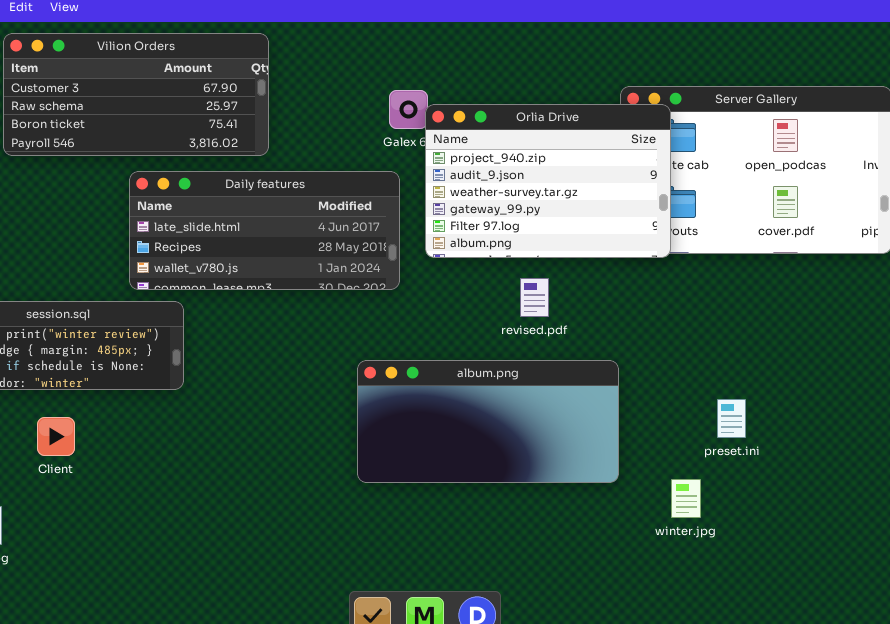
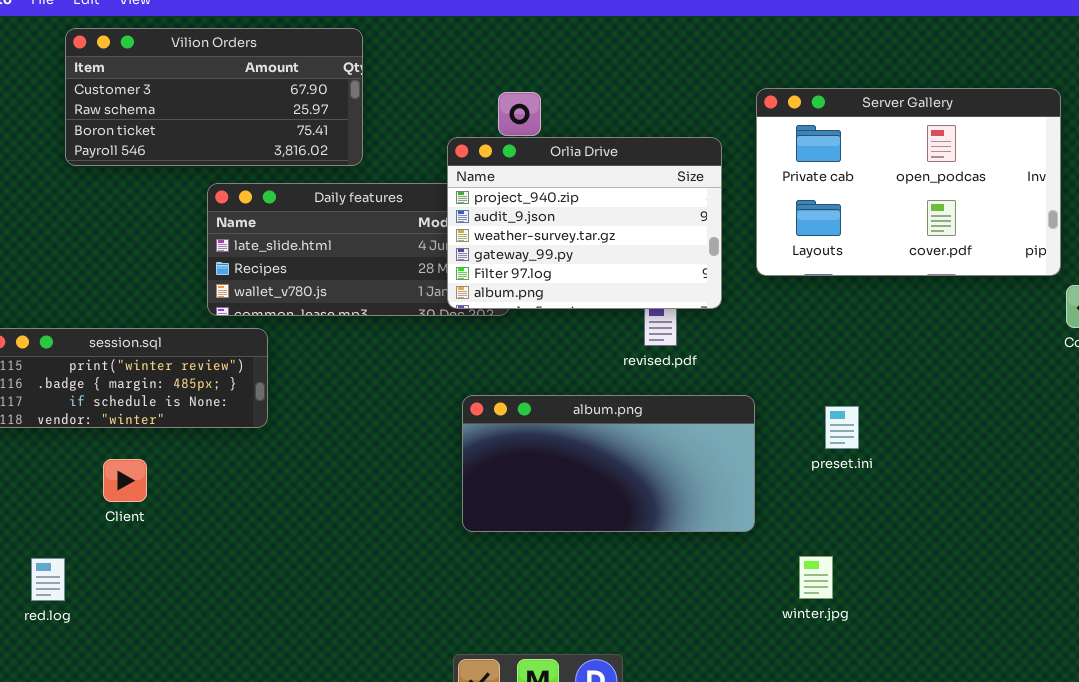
Orlia Drive: [425,104,671,258] -> [447,137,722,309], moved
preset.ini: [717,399,746,438] -> [825,406,859,449], moved
winter.jpg: [671,479,701,518] -> [799,556,833,599], moved

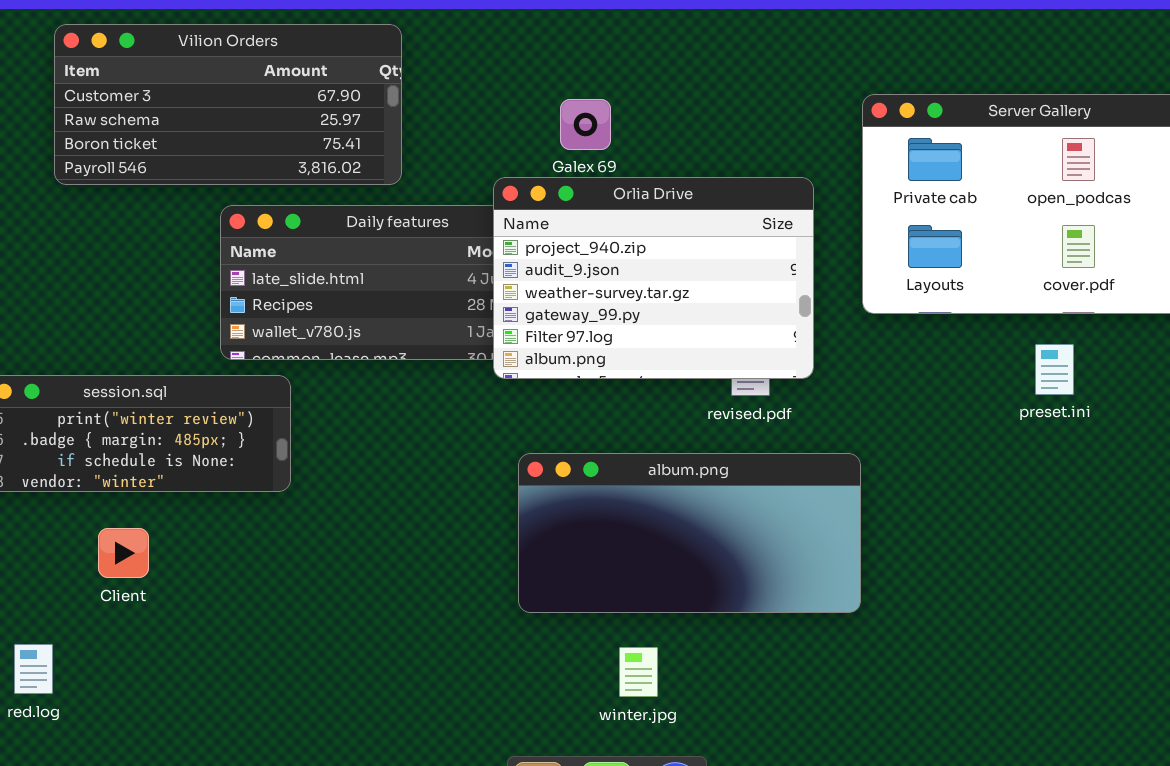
Orlia Drive: [447,137,722,309] -> [493,177,814,379], moved
preset.ini: [825,406,859,449] -> [1035,344,1074,395], moved
winter.jpg: [799,556,833,599] -> [619,647,658,697], moved

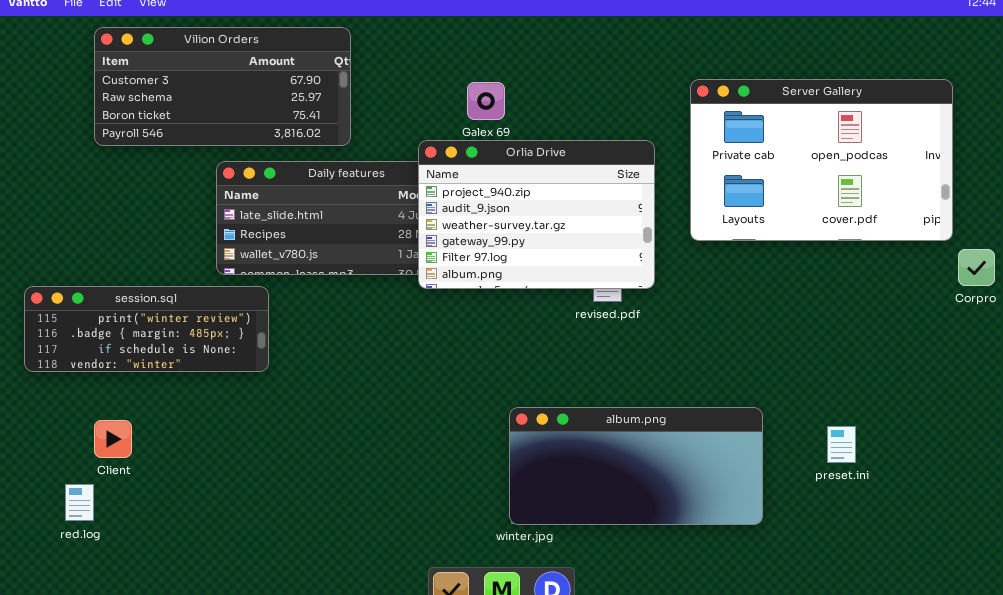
preset.ini: [1035,344,1074,395] -> [827,426,856,463], moved
album.png: [518,453,861,613] -> [509,407,763,525], moved
Client: [98,528,149,578] -> [94,420,132,458], moved

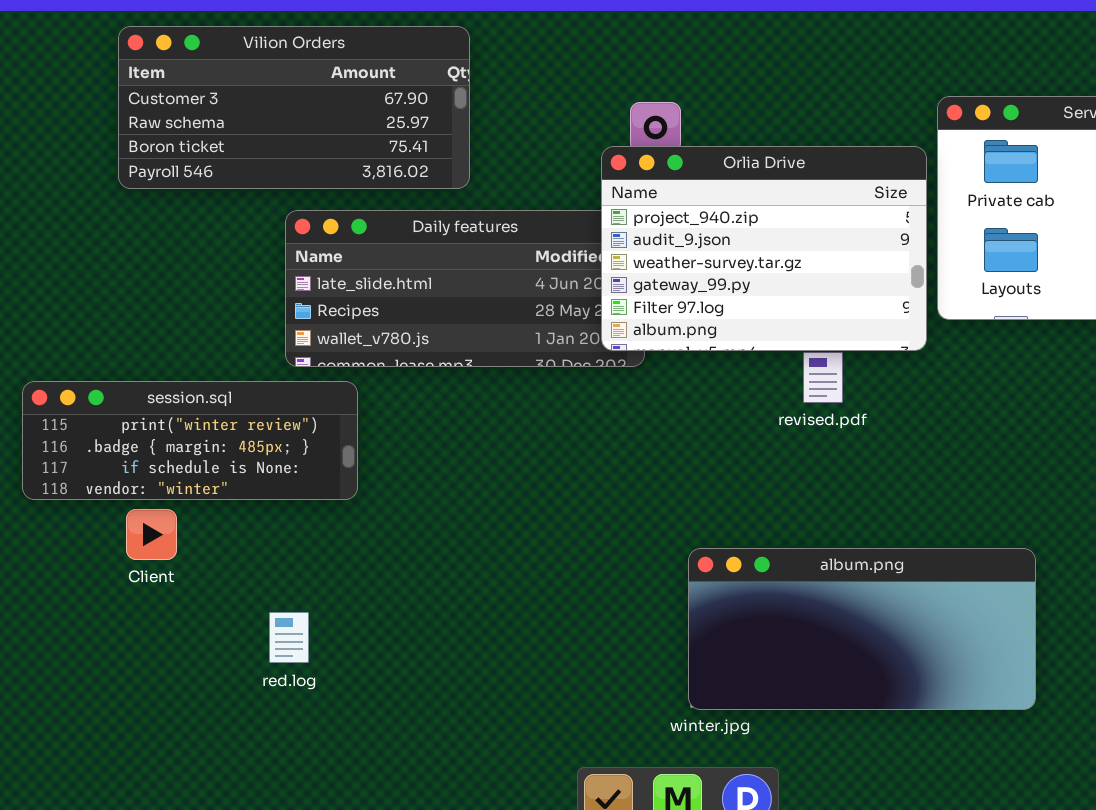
Orlia Drive: [418,140,655,289] -> [601,146,927,351], moved
Client: [94,420,132,458] -> [126,509,177,560], moved
red.log: [65,484,94,521] -> [269,612,309,663], moved

